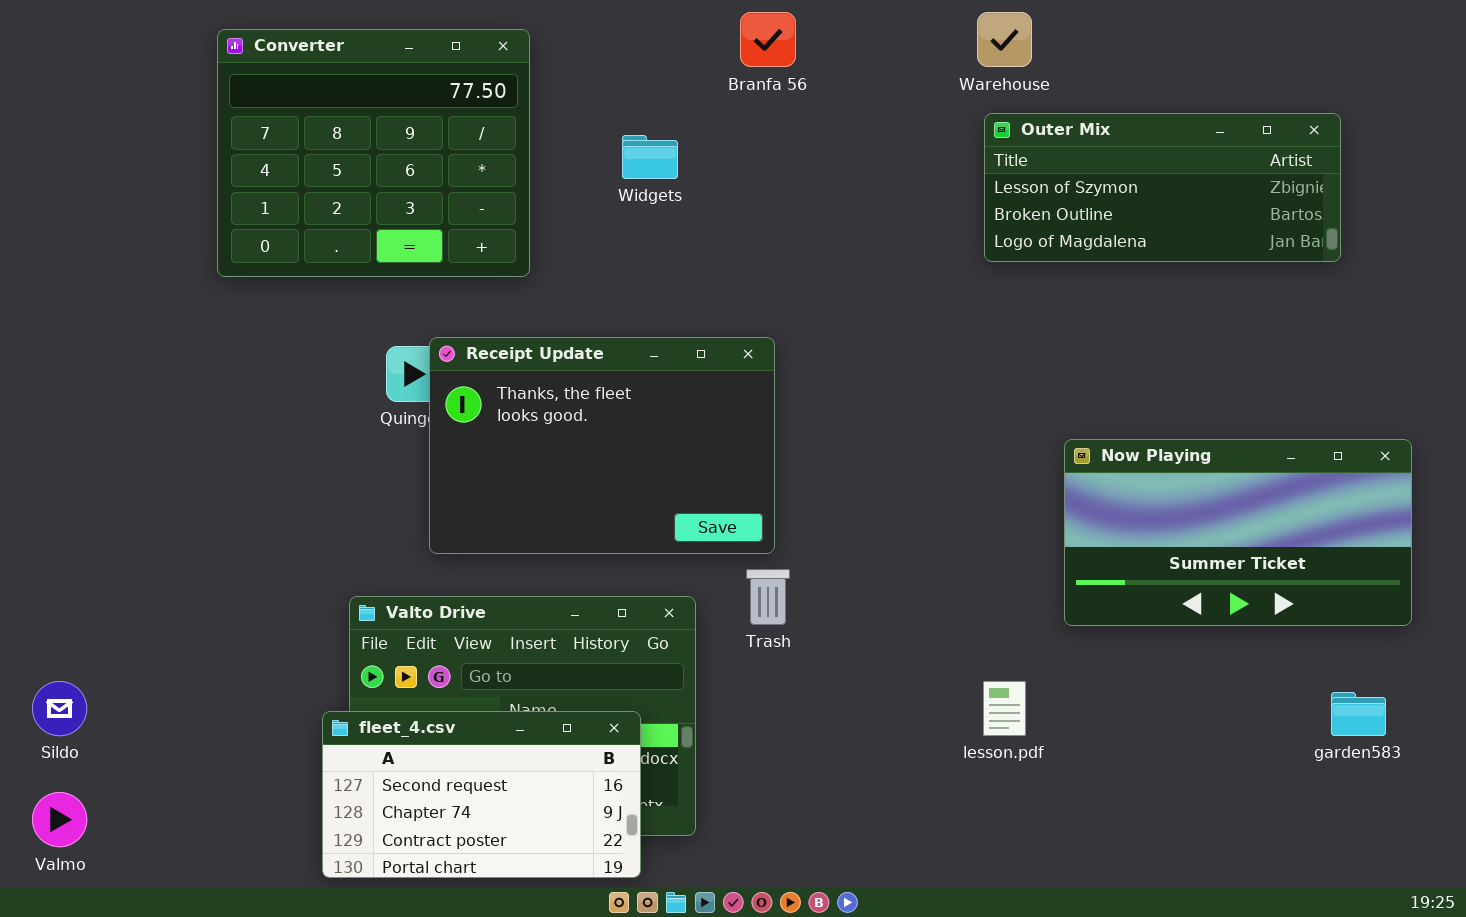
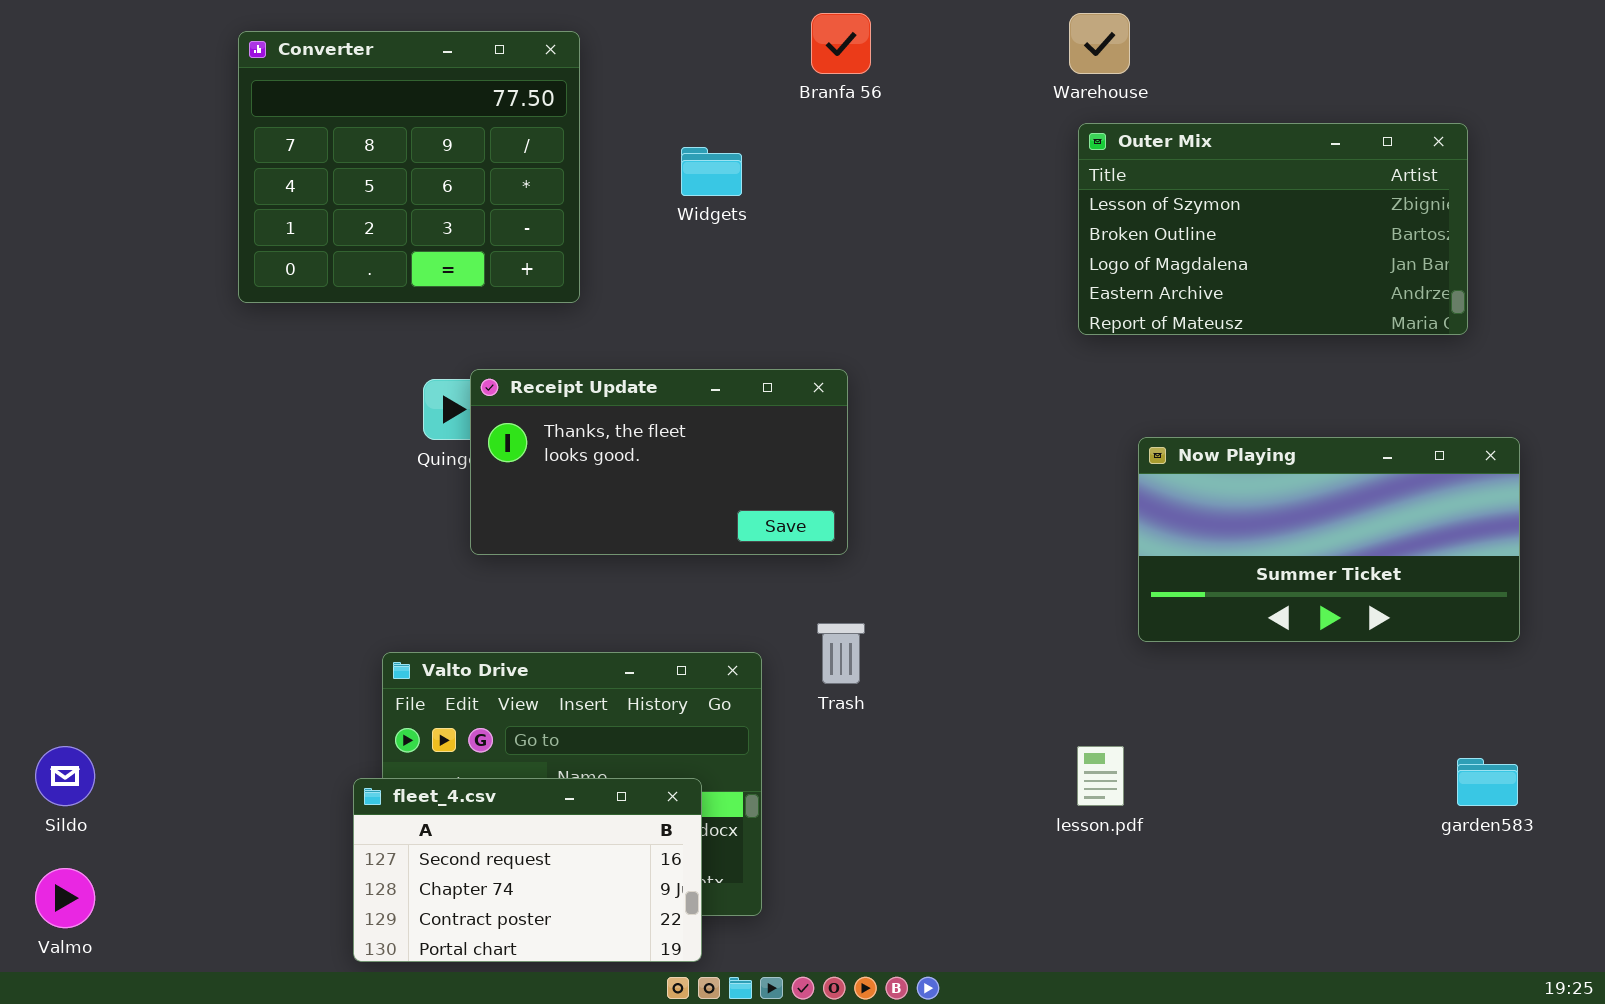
Outer Mix: [984,113,1341,262] -> [1078,123,1468,335], resized
Receipt Update: [429,337,775,554] -> [470,369,848,555], resized
Now Playing: [1064,439,1412,626] -> [1138,437,1520,642], moved

